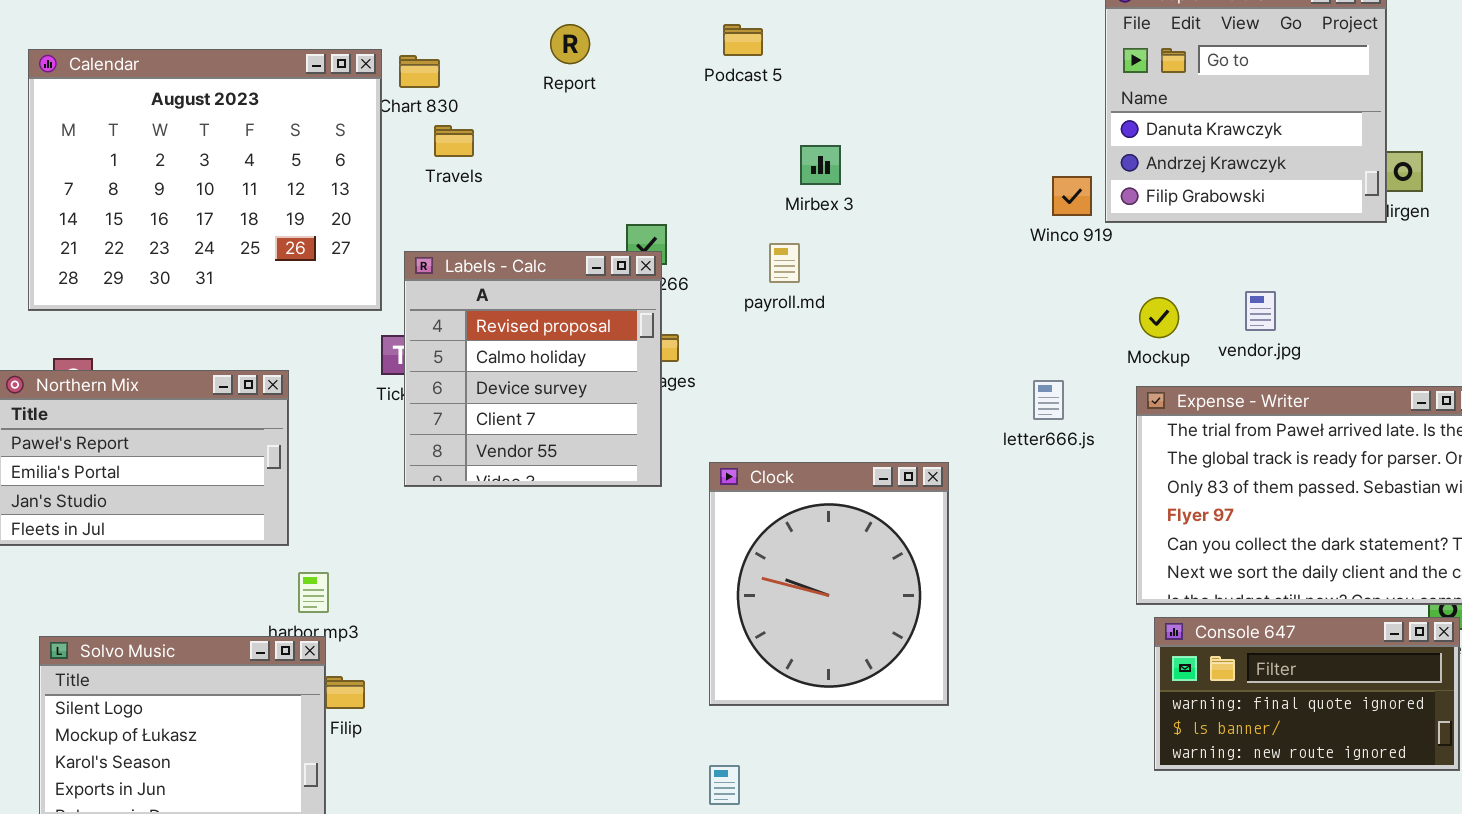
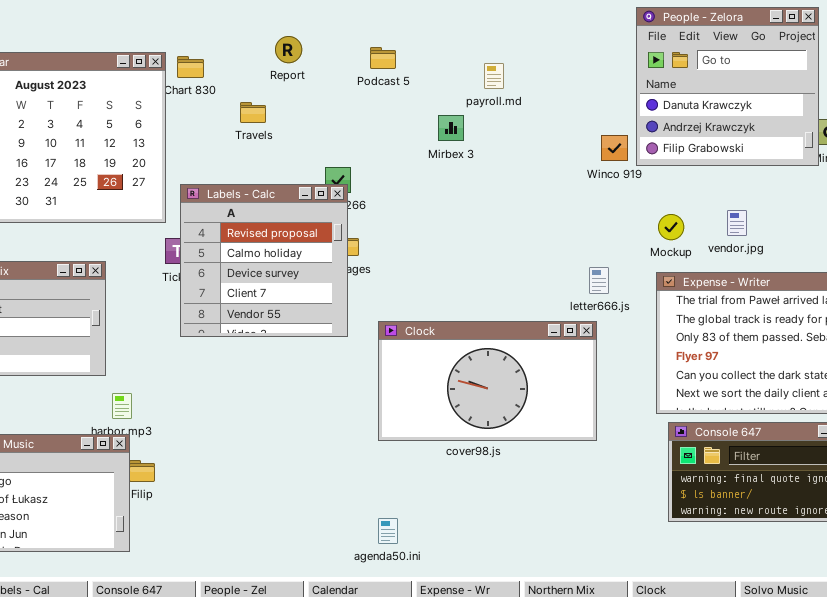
Podcast 5: [723,24,763,56] -> [370,47,396,69], moved
Travels: [434,125,474,157] -> [240,102,266,123], moved
payroll.md: [769,243,800,283] -> [484,63,504,89], moved
Clock: [709,462,949,706] -> [378,321,597,441], resized

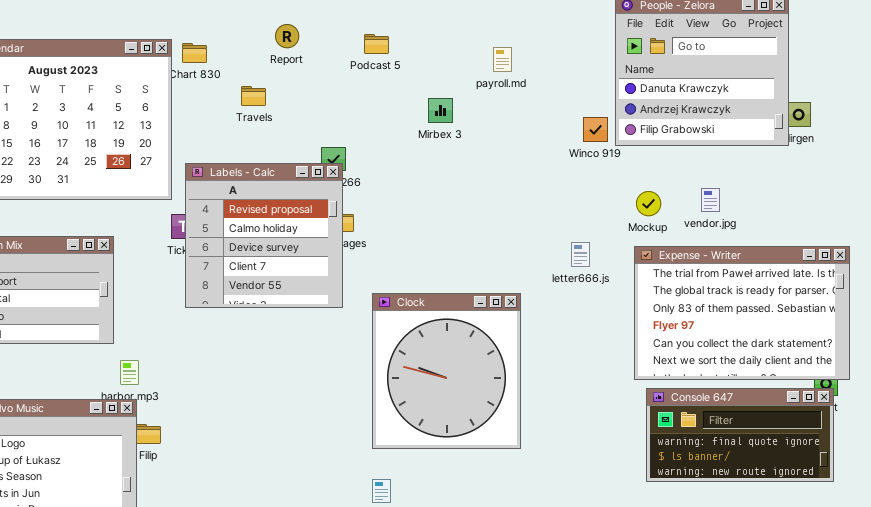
payroll.md: [484,63,504,89] -> [493,47,512,72], moved
Clock: [378,321,597,441] -> [372,293,521,449], resized

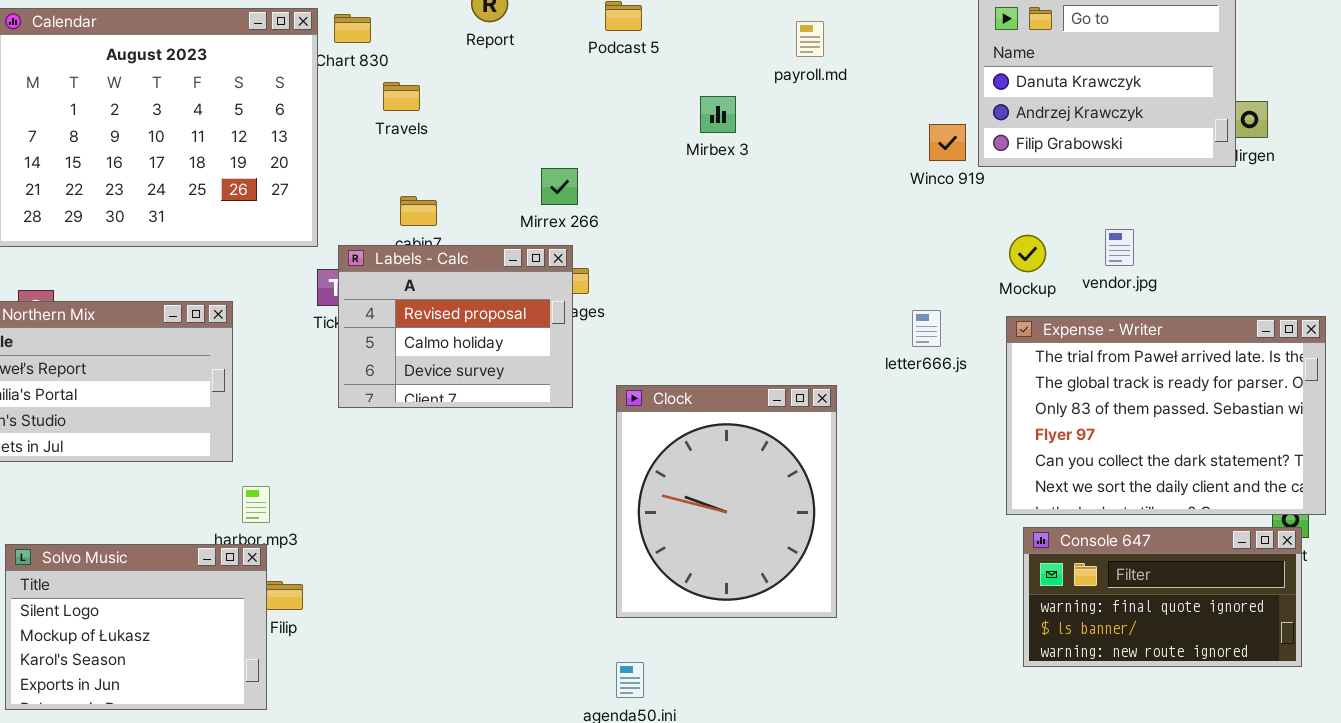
Travels: [241,86,266,106] -> [383,82,420,111], moved
Labels - Calc: [185,163,343,308] -> [338,245,573,408], resized

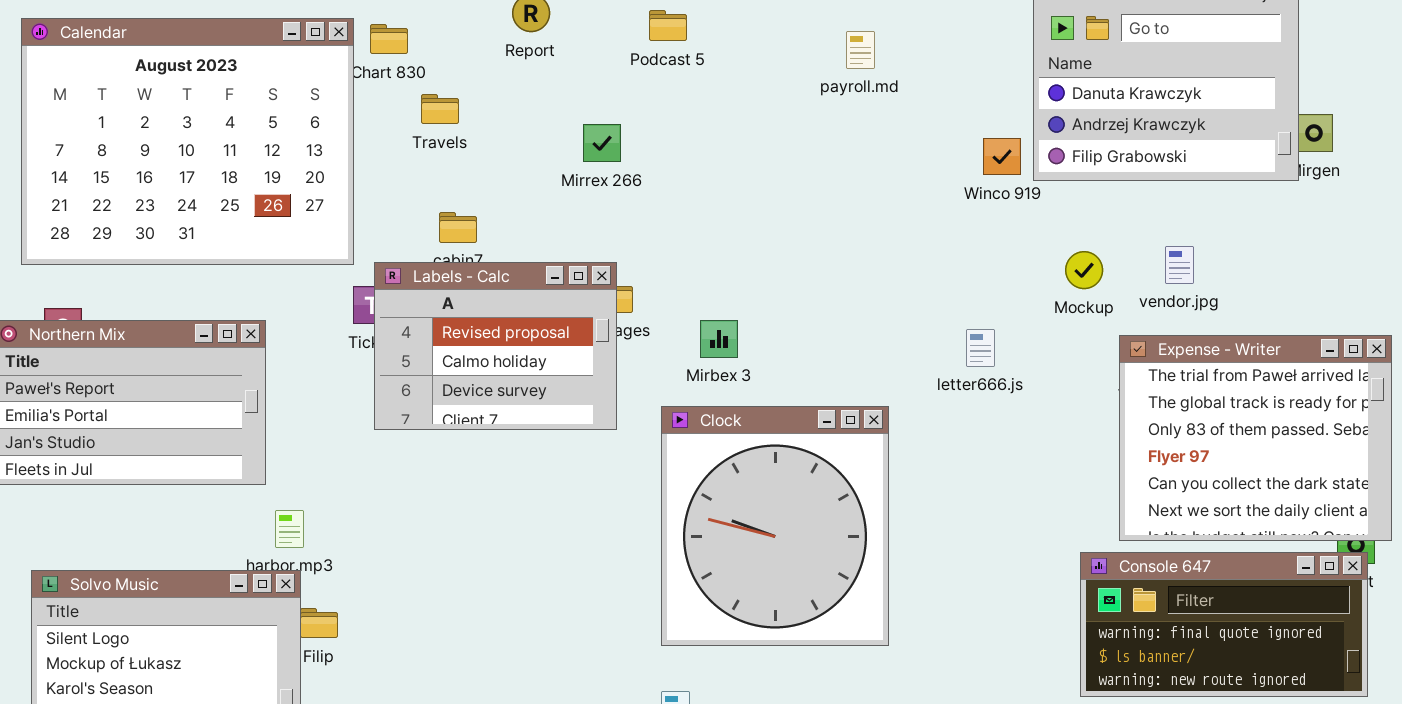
Mirbex 3: [700,96,736,133] -> [700,320,738,358], moved
Mirrex 266: [541,168,578,205] -> [583,124,621,162], moved
Expense - Writer: [1006,316,1326,515] -> [1119,335,1392,541], resized

